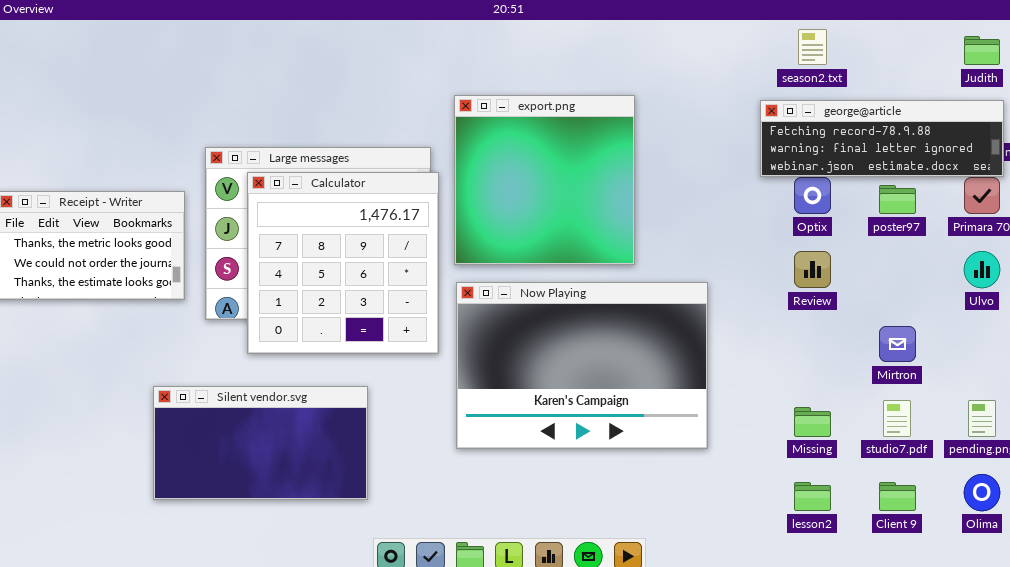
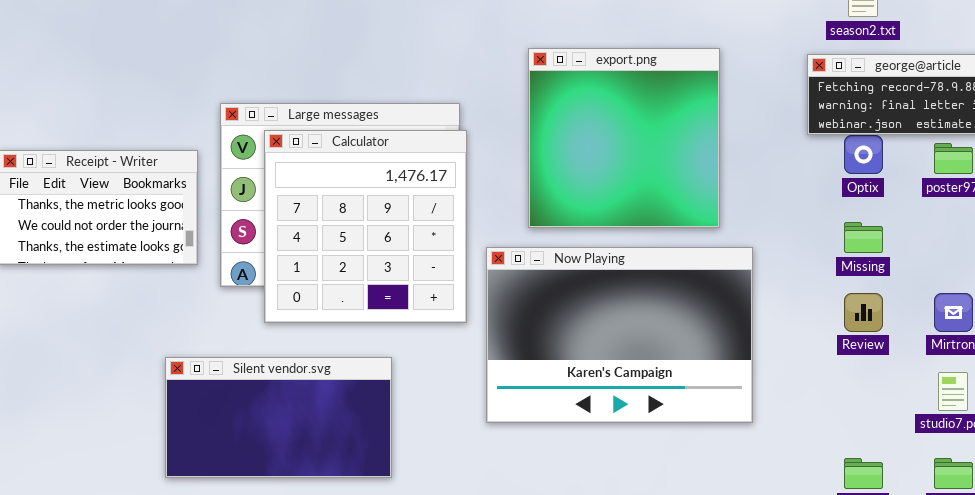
export.png: [454,95,635,265] -> [528,48,720,228], moved
Review: [794,251,831,288] -> [844,293,883,332], moved
Missing: [794,407,831,437] -> [844,222,883,253], moved

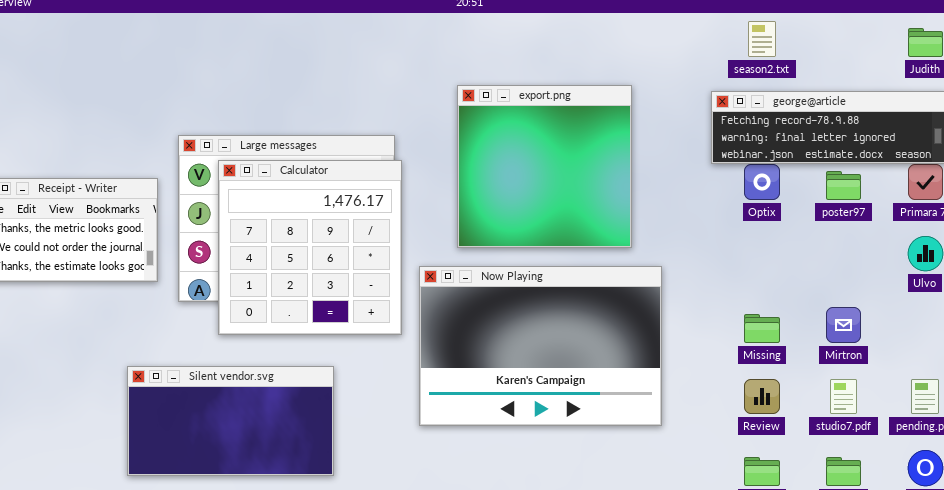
Missing: [844,222,883,253] -> [744,314,780,343], moved
Review: [844,293,883,332] -> [744,379,780,414], moved

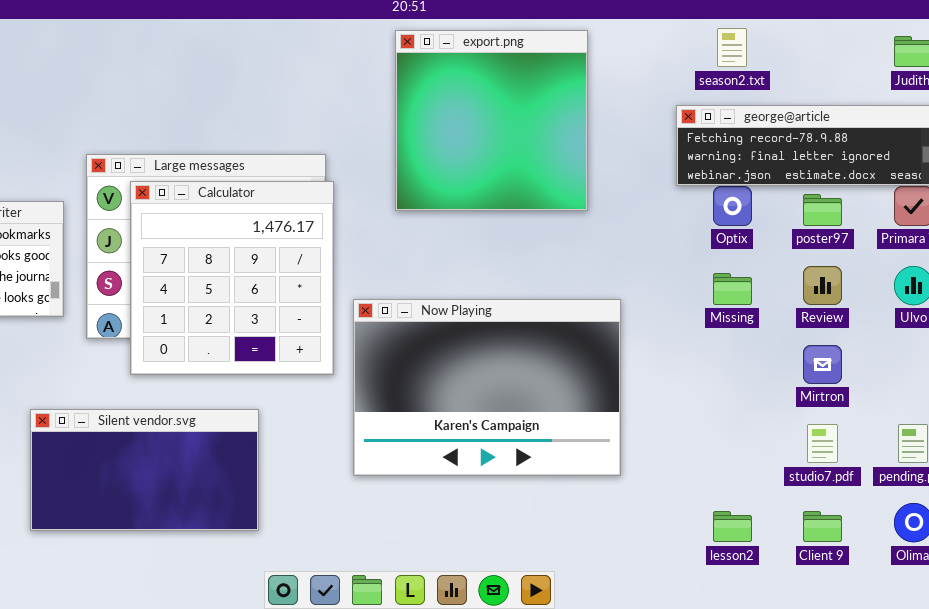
export.png: [457,85,632,248] -> [395,30,588,211], moved
Missing: [744,314,780,343] -> [713,273,752,305], moved
Review: [744,379,780,414] -> [803,266,842,305], moved

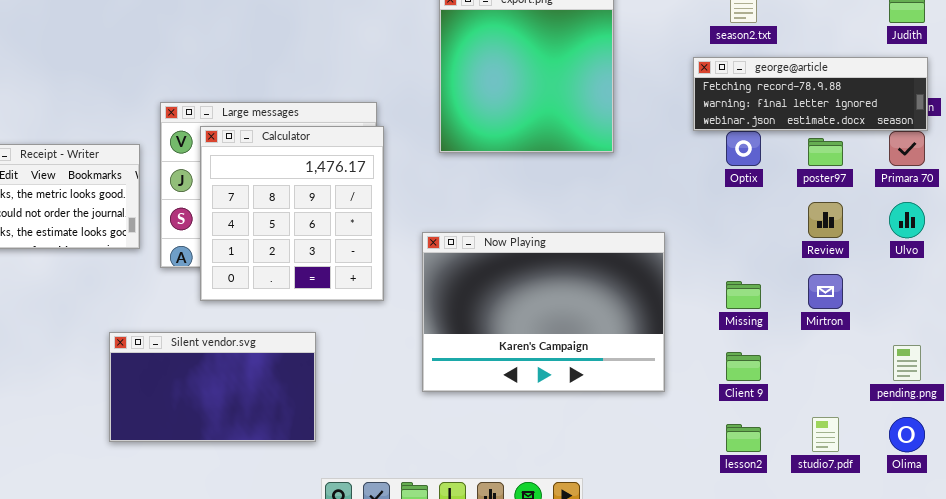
Missing: [713,273,752,305] -> [726,281,761,309], moved
Now Playing: [353,299,621,476] -> [422,232,665,392], moved
studio7.pdf: [807,424,838,463] -> [812,417,839,452], moved
Client 9: [803,511,842,542] -> [726,352,761,381], moved

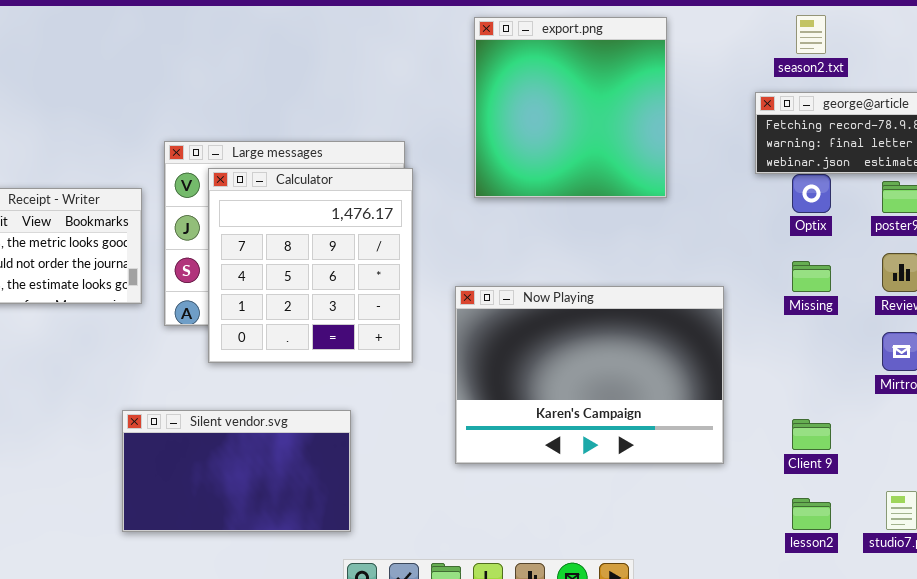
Missing: [726,281,761,309] -> [792,261,831,292], moved
Silent vendor.svg: [109,332,316,442] -> [122,410,351,532], moved

